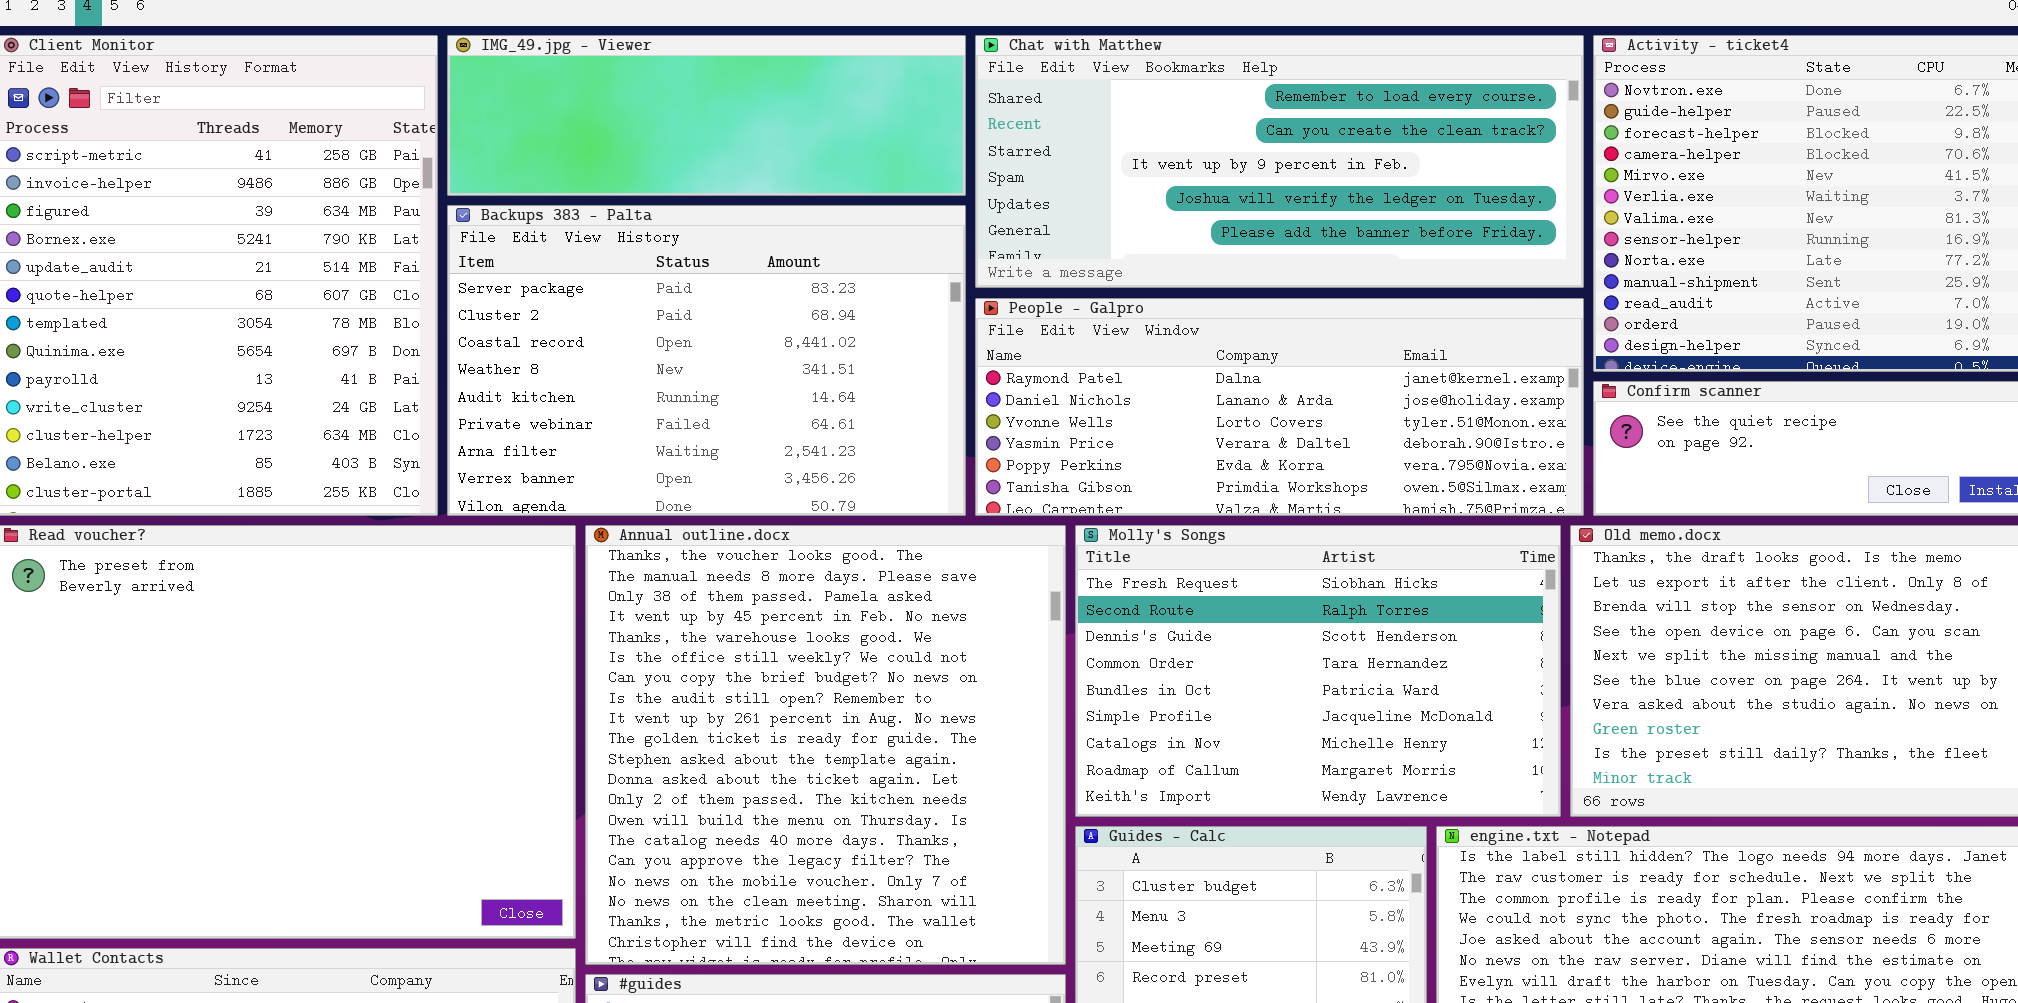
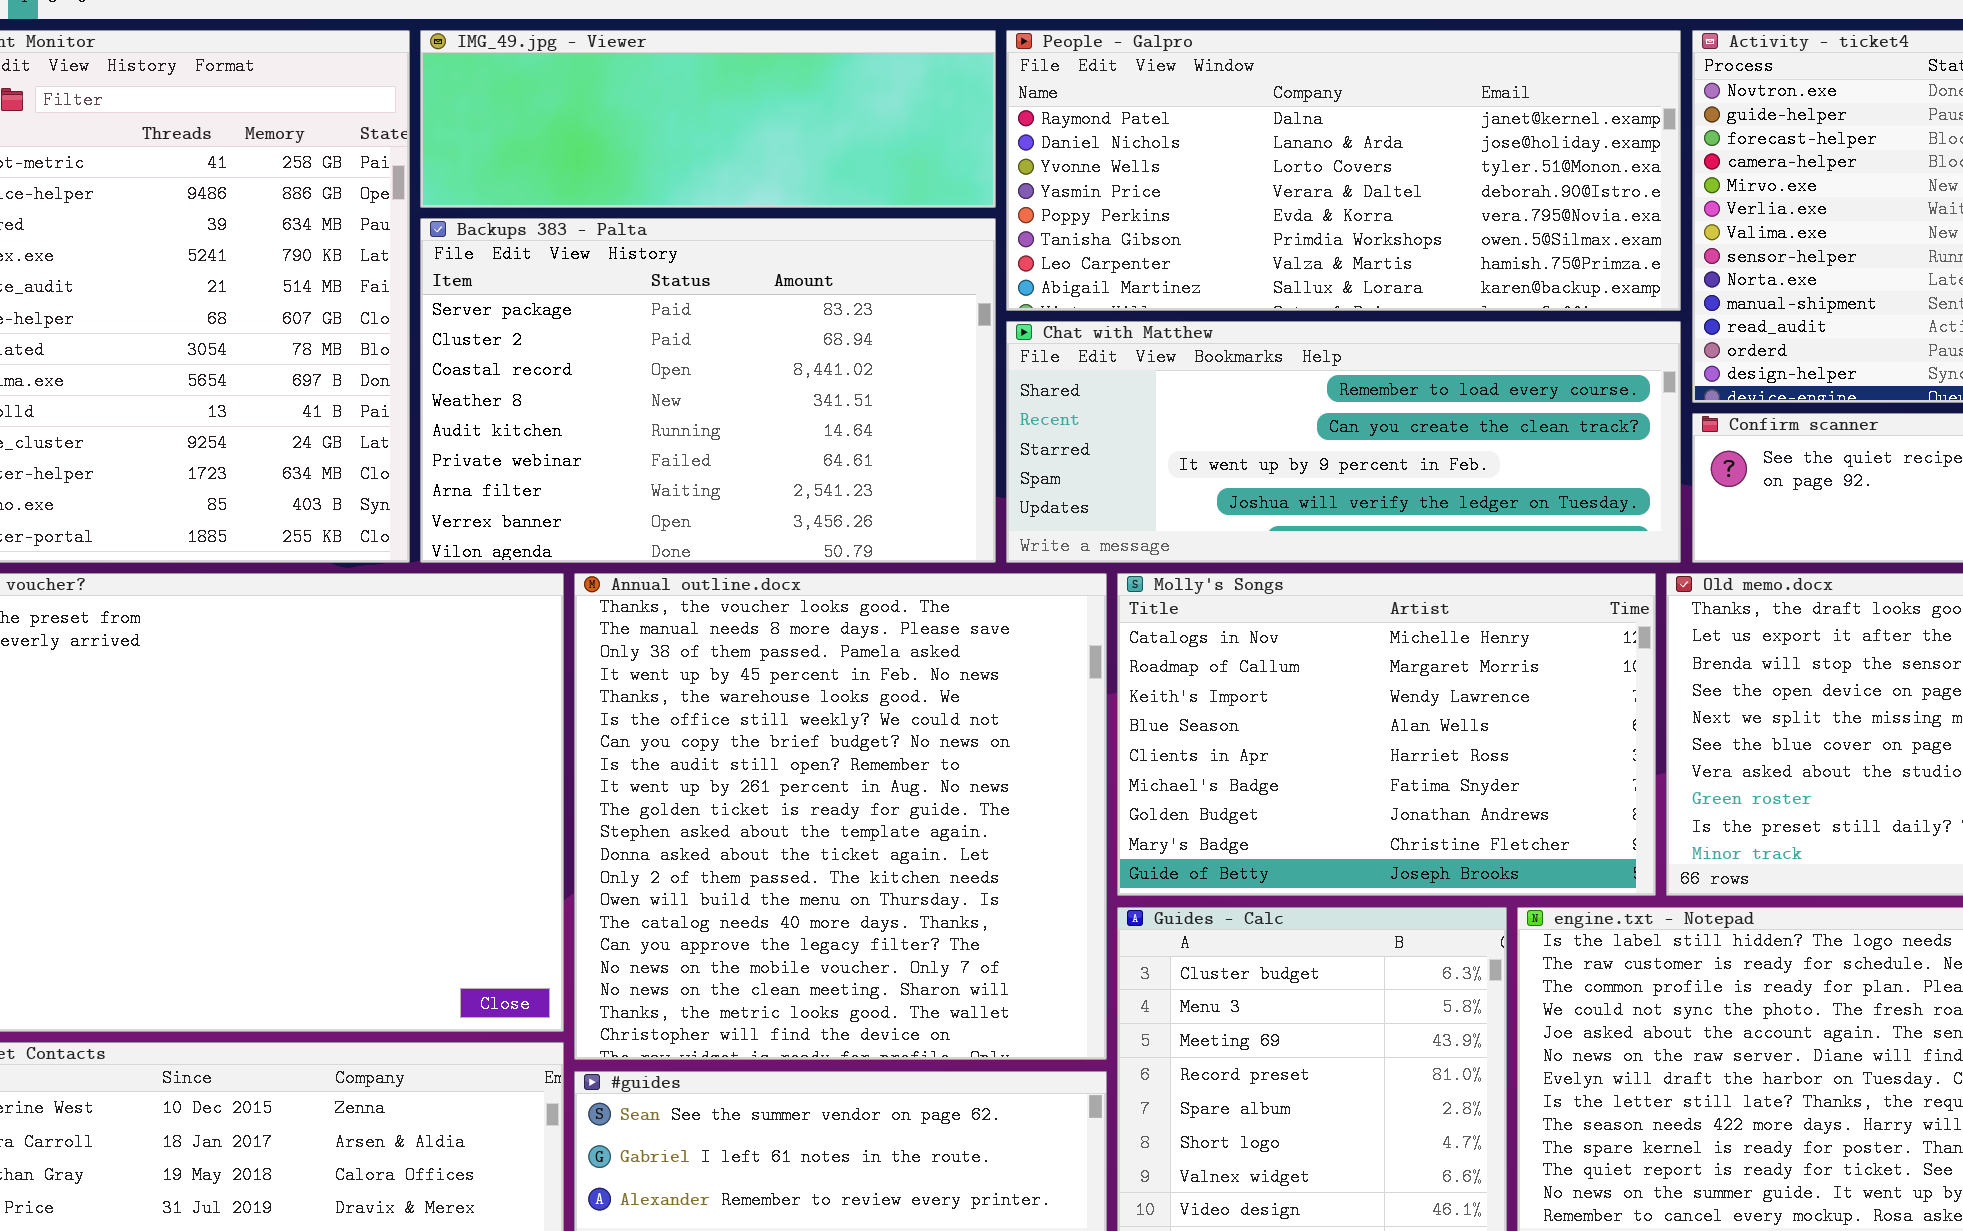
Chat with Matthew: [975,35,1584,288] -> [1006,321,1681,563], moved, resized
People - Galpro: [975,298,1584,516] -> [1006,30,1681,311], moved, resized
Molly's Songs: [1075,525,1561,817] -> [1117,573,1656,896], scrolled down 6 rows

